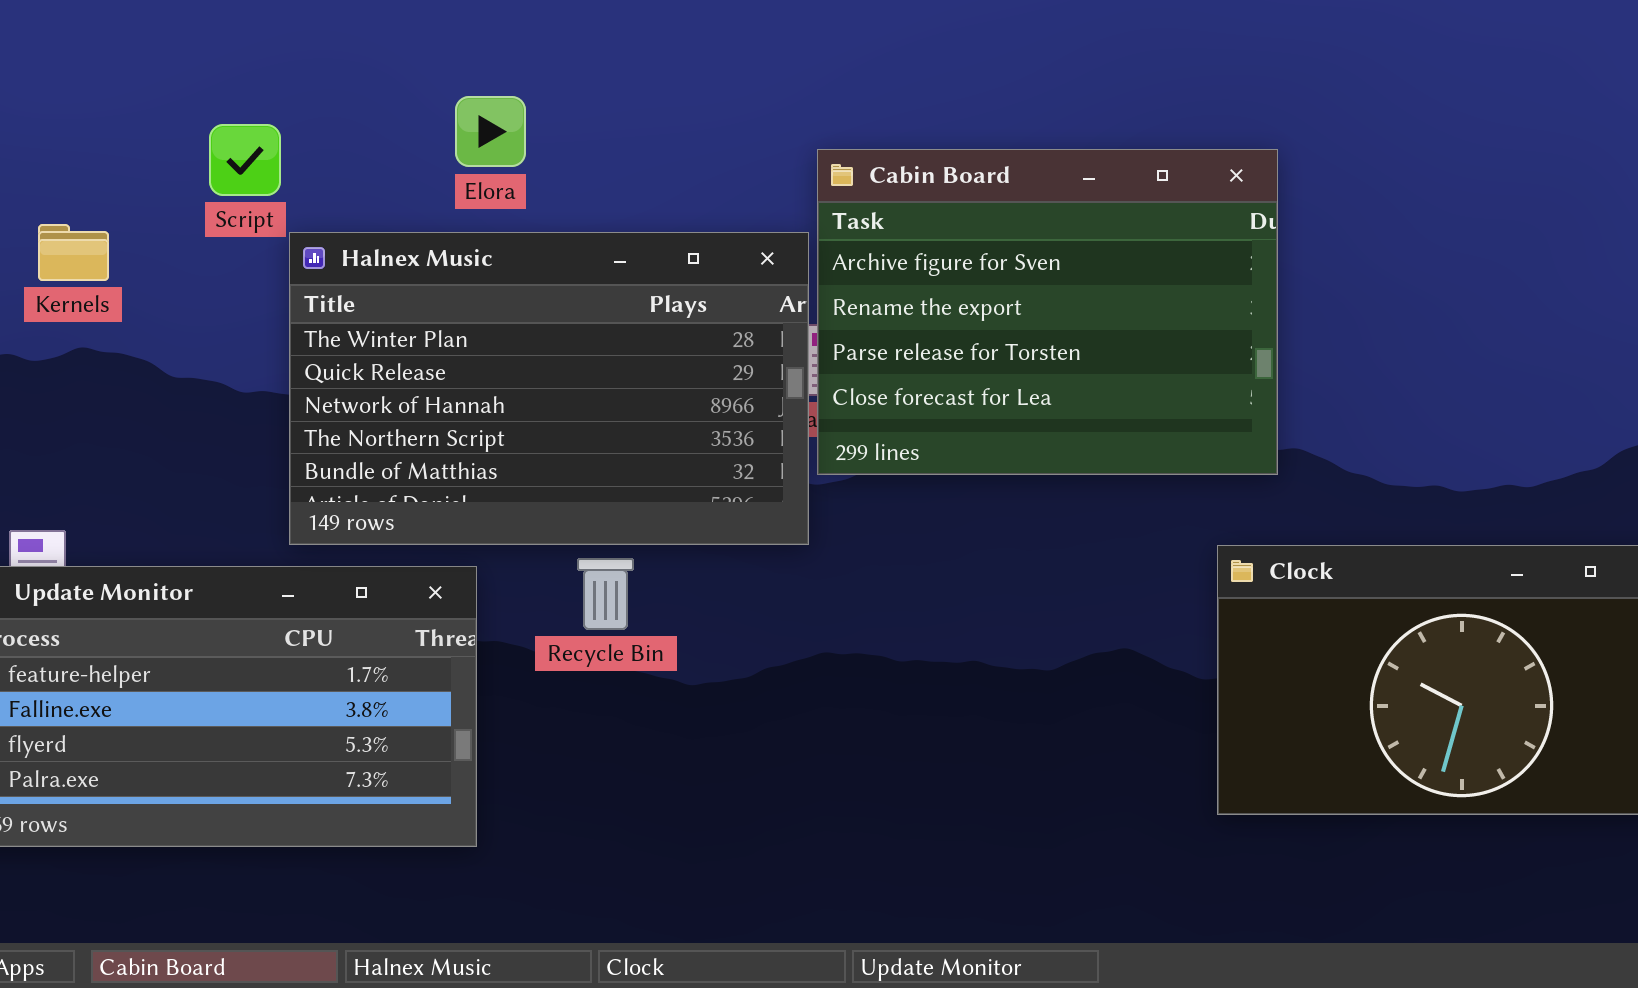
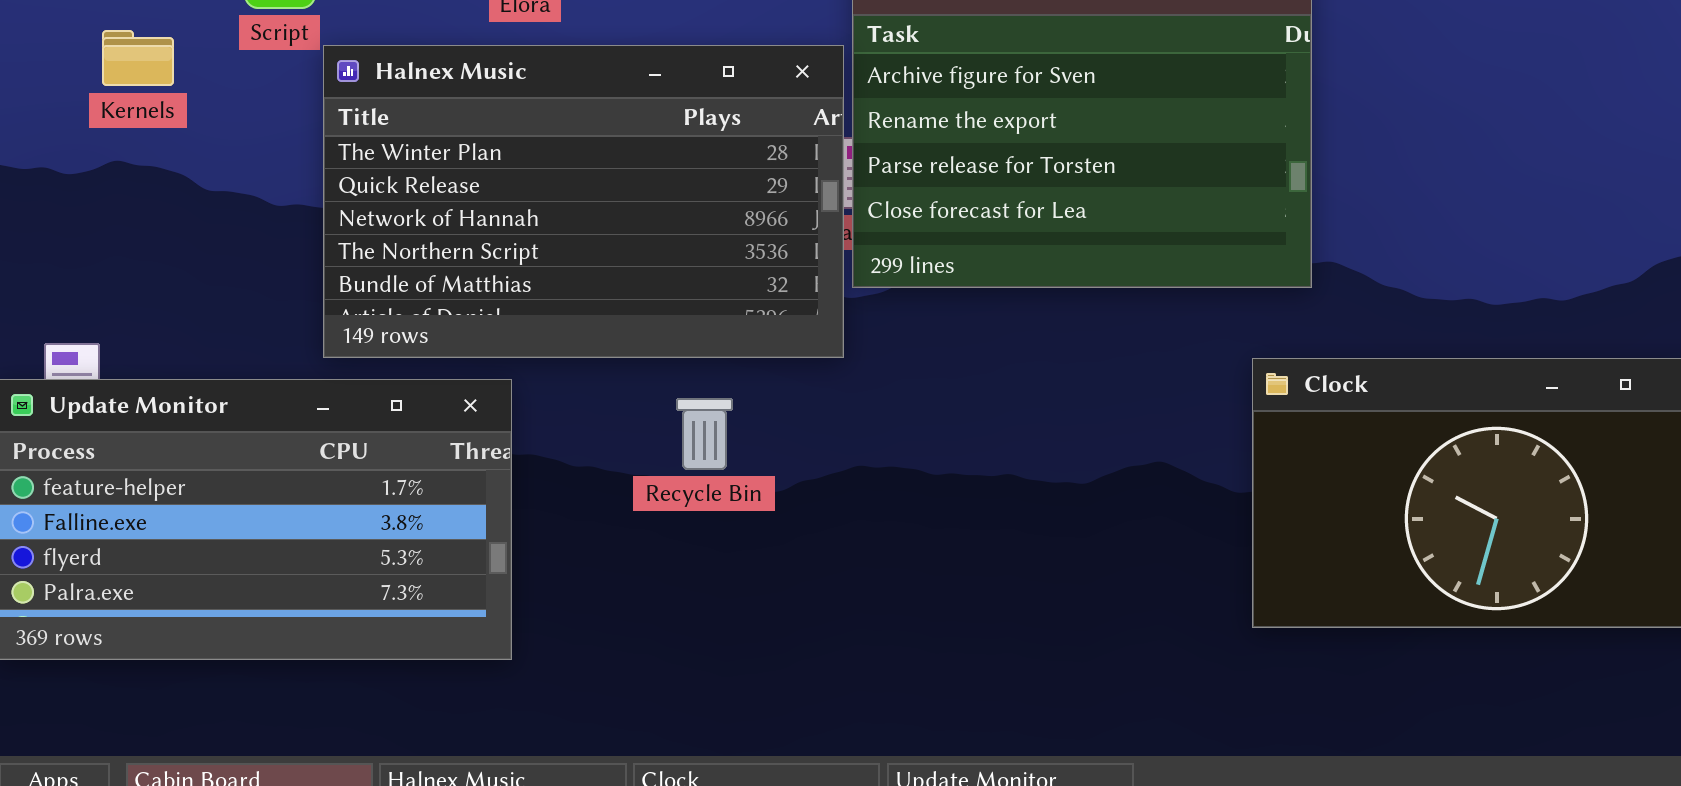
Kernels: [38,224,109,281] -> [102,30,174,86], moved
Recycle Bin: [577,558,634,630] -> [676,398,733,470], moved

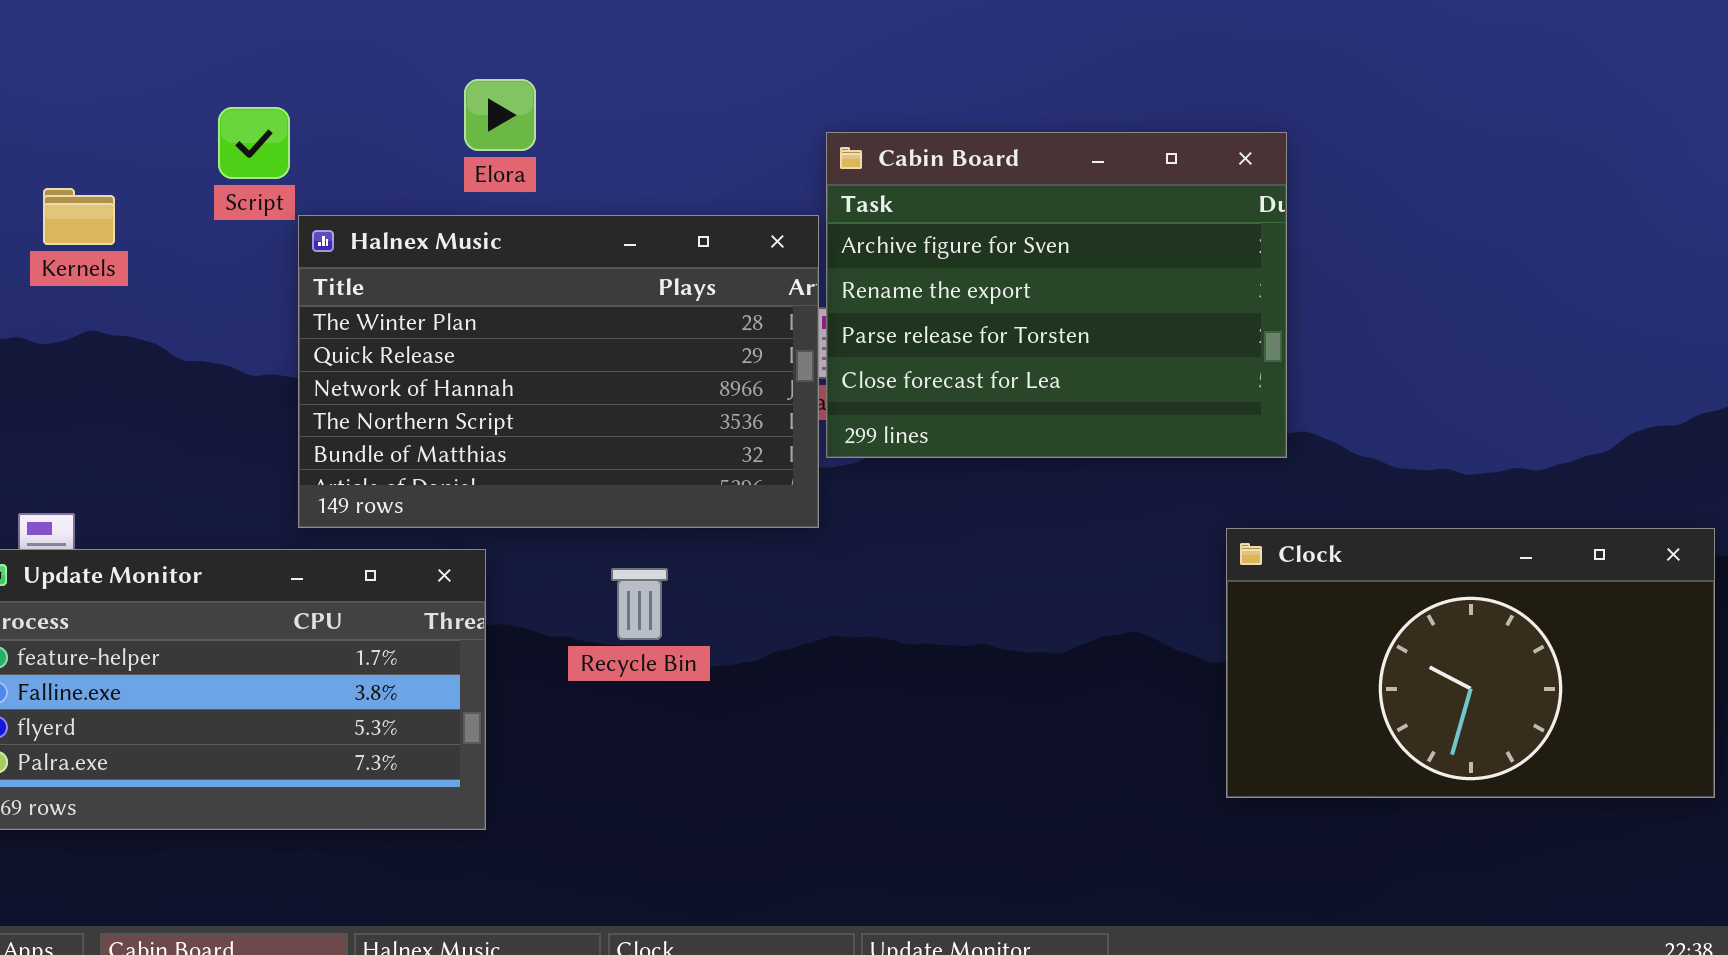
Kernels: [102,30,174,86] -> [43,188,115,245], moved
Recycle Bin: [676,398,733,470] -> [611,568,668,640], moved

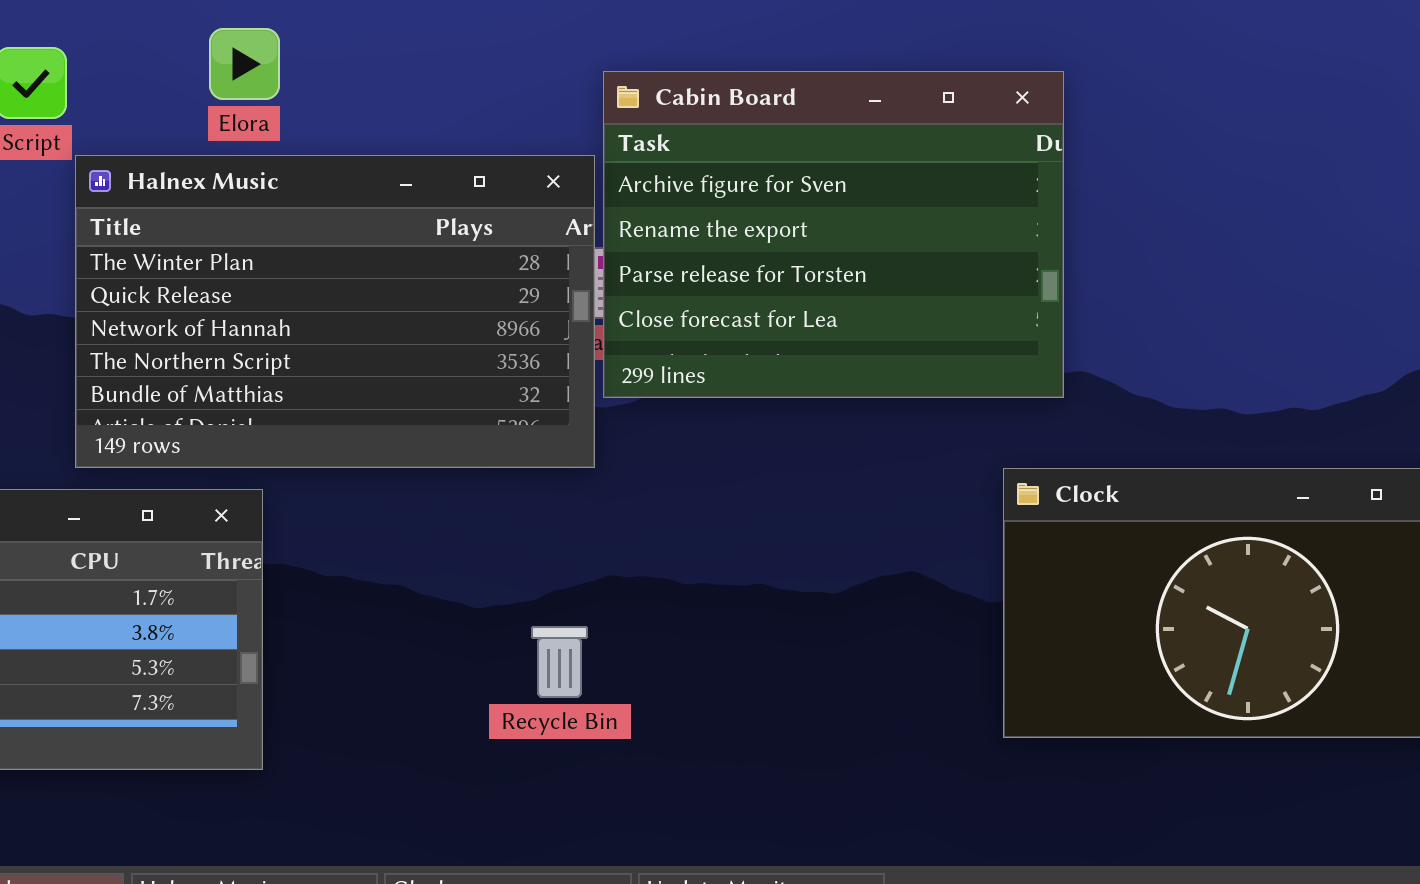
Elora: [464,79,536,151] -> [209,28,280,100], moved
Recycle Bin: [611,568,668,640] -> [531,626,588,698], moved

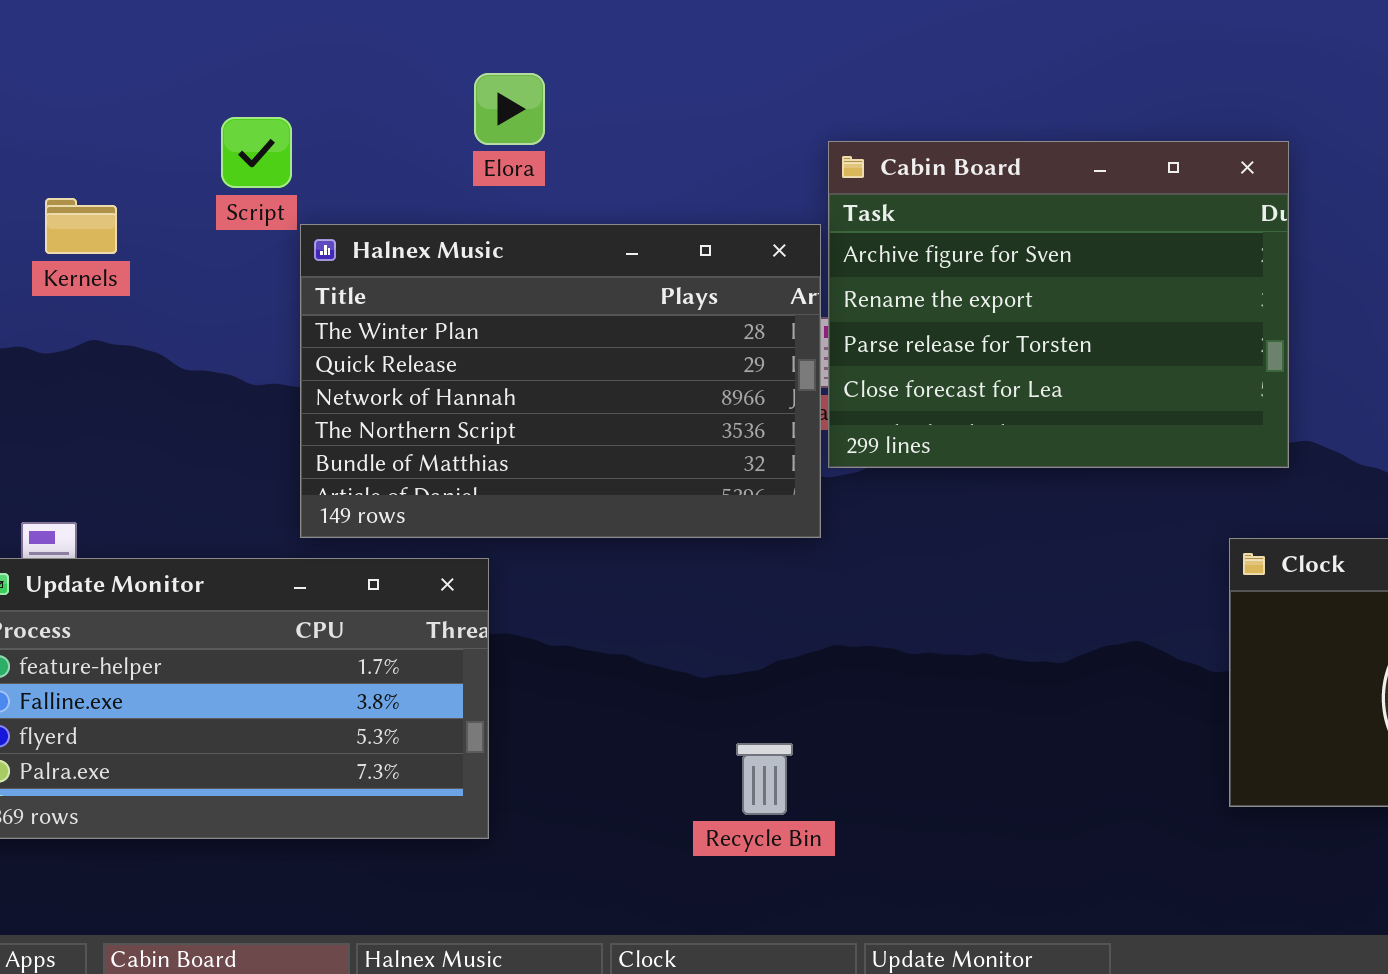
Elora: [209,28,280,100] -> [474,73,545,145], moved
Recycle Bin: [531,626,588,698] -> [736,743,793,815], moved

